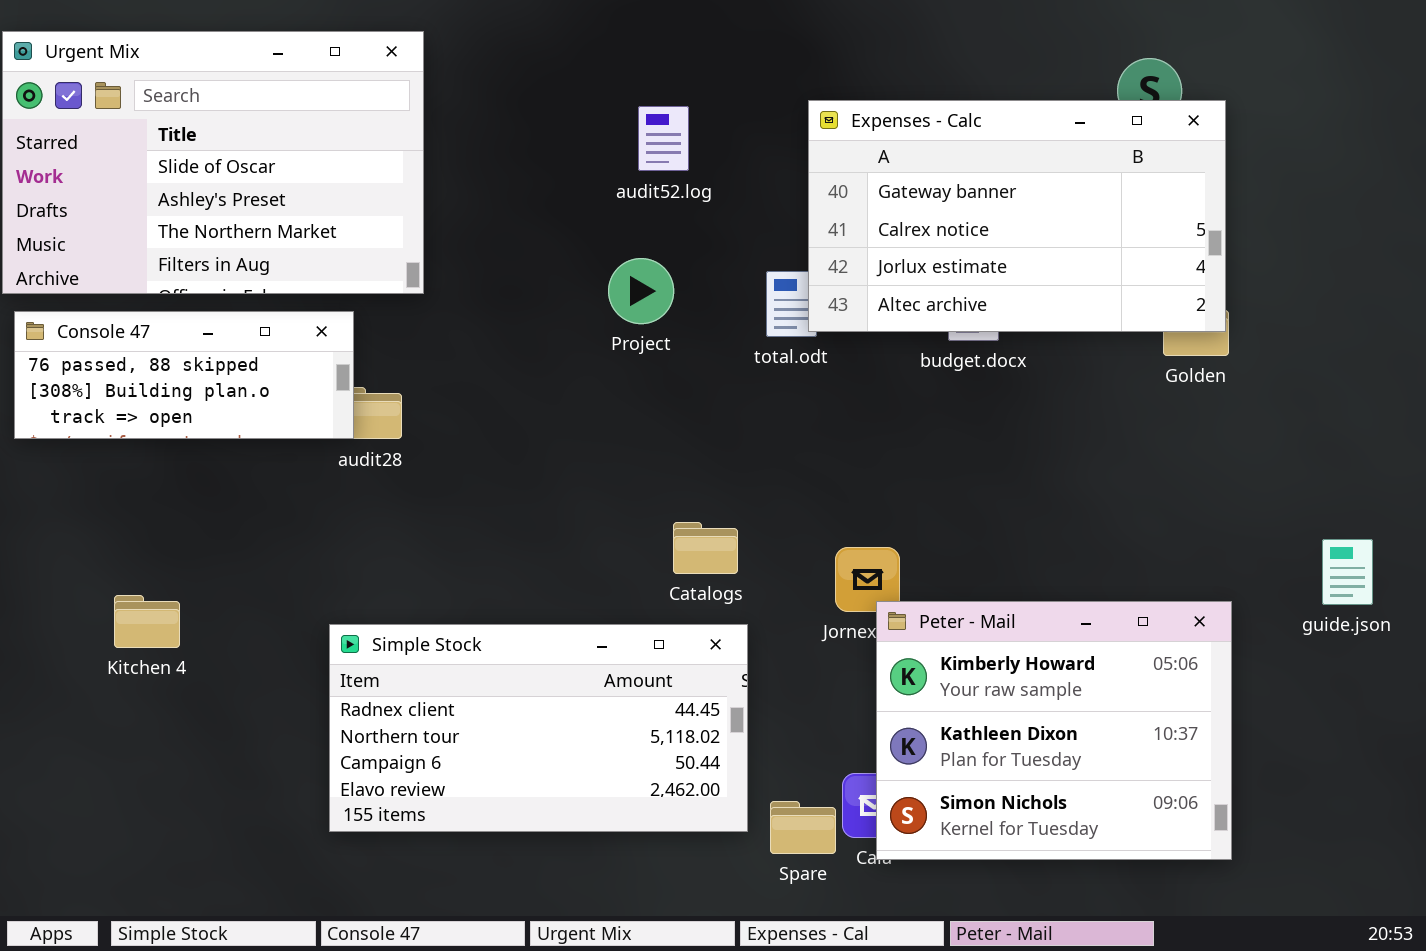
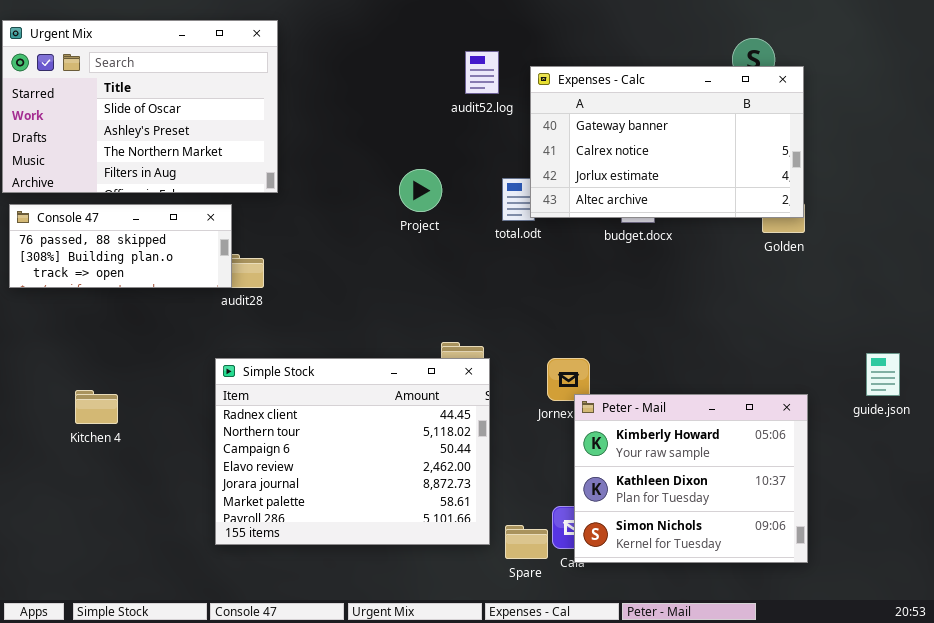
audit52.log: [638,106,689,171] -> [465,51,499,94], moved
Simple Stock: [329,624,748,832] -> [215,358,490,545], resized

